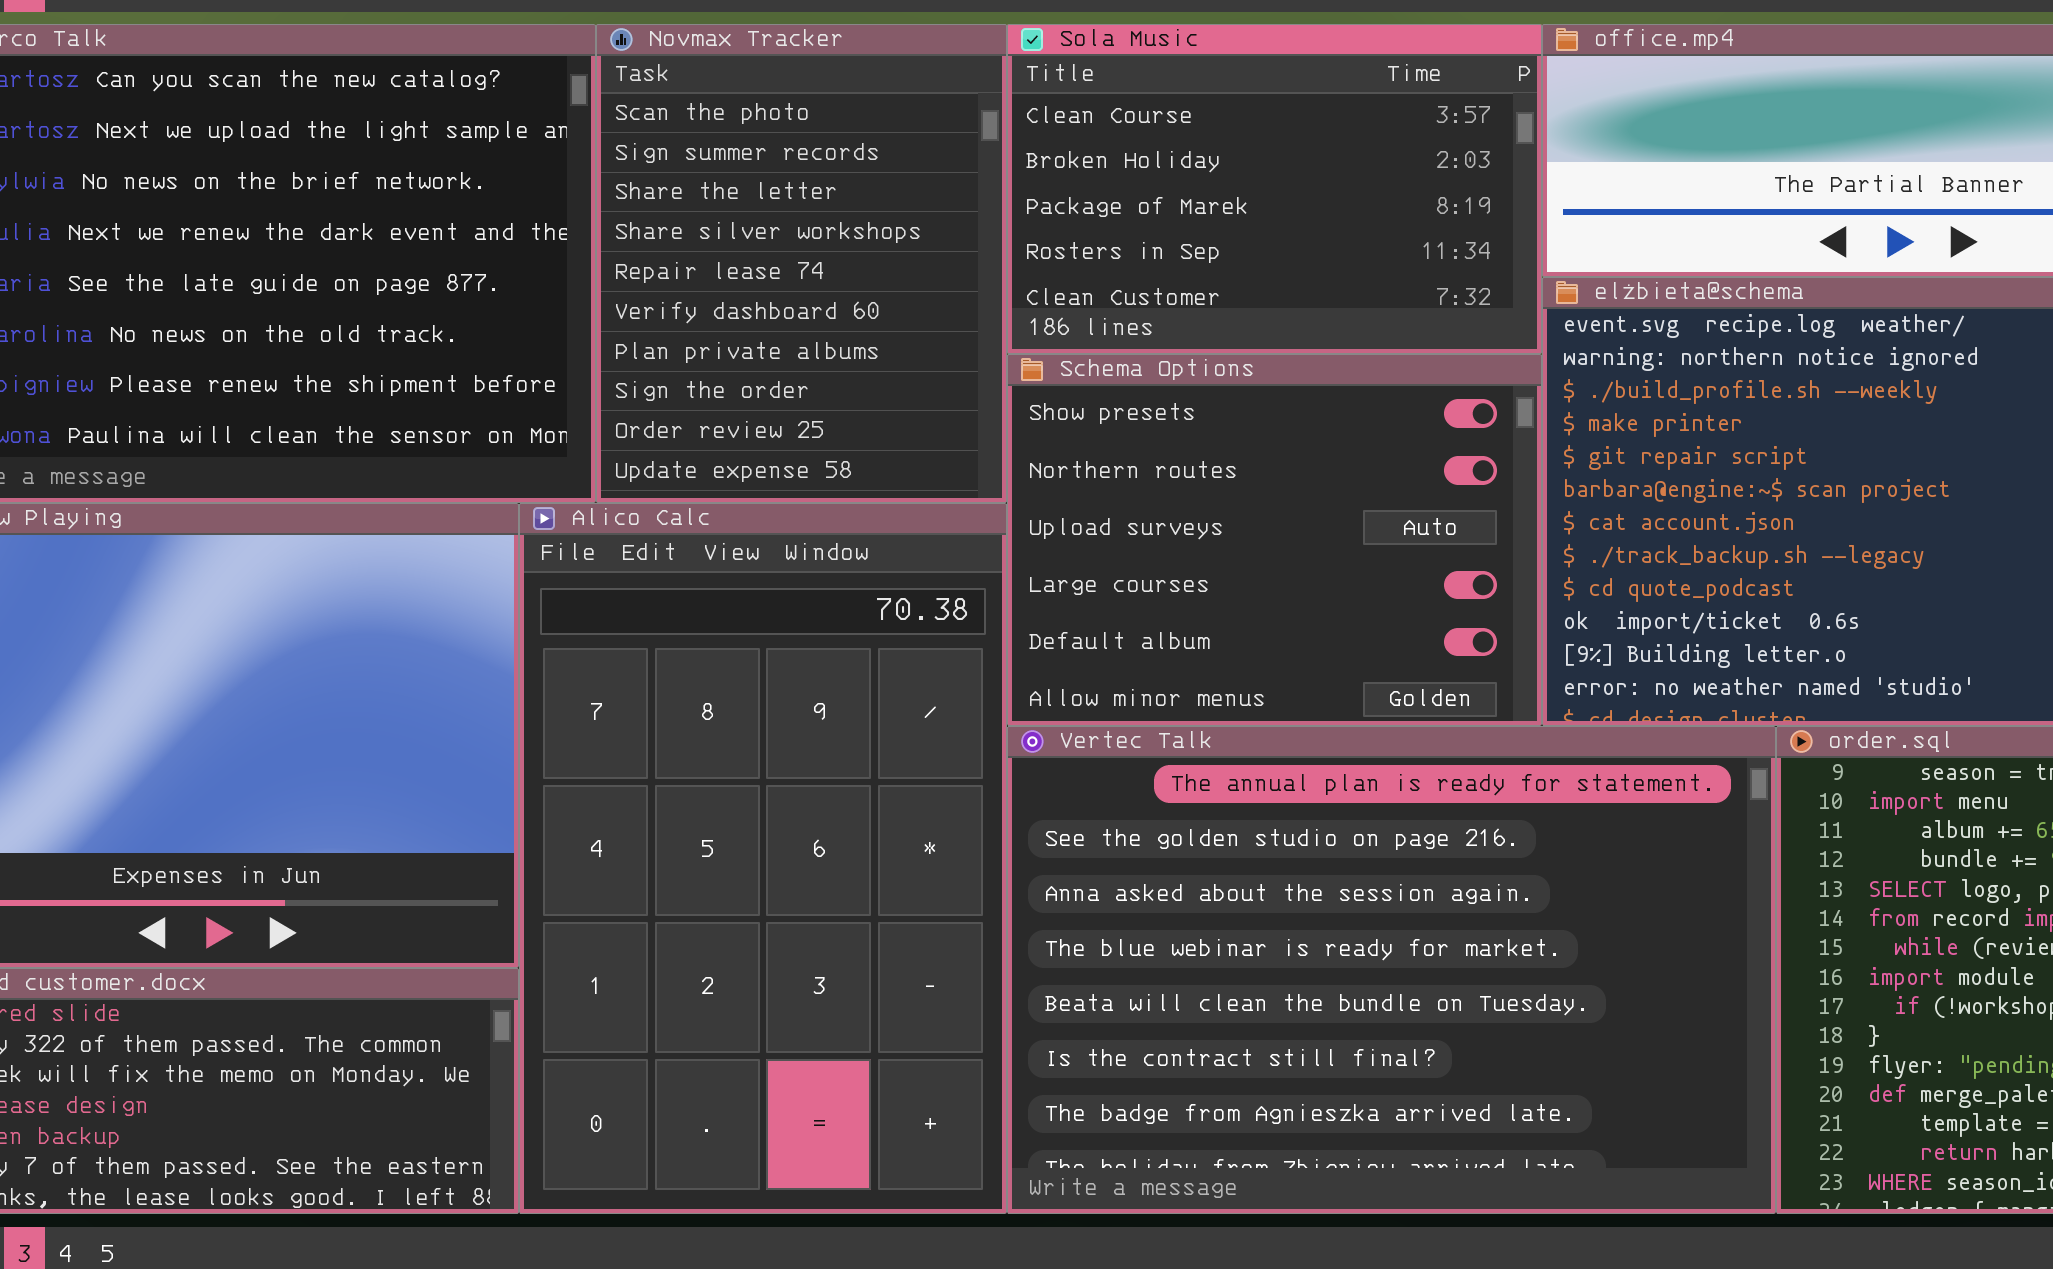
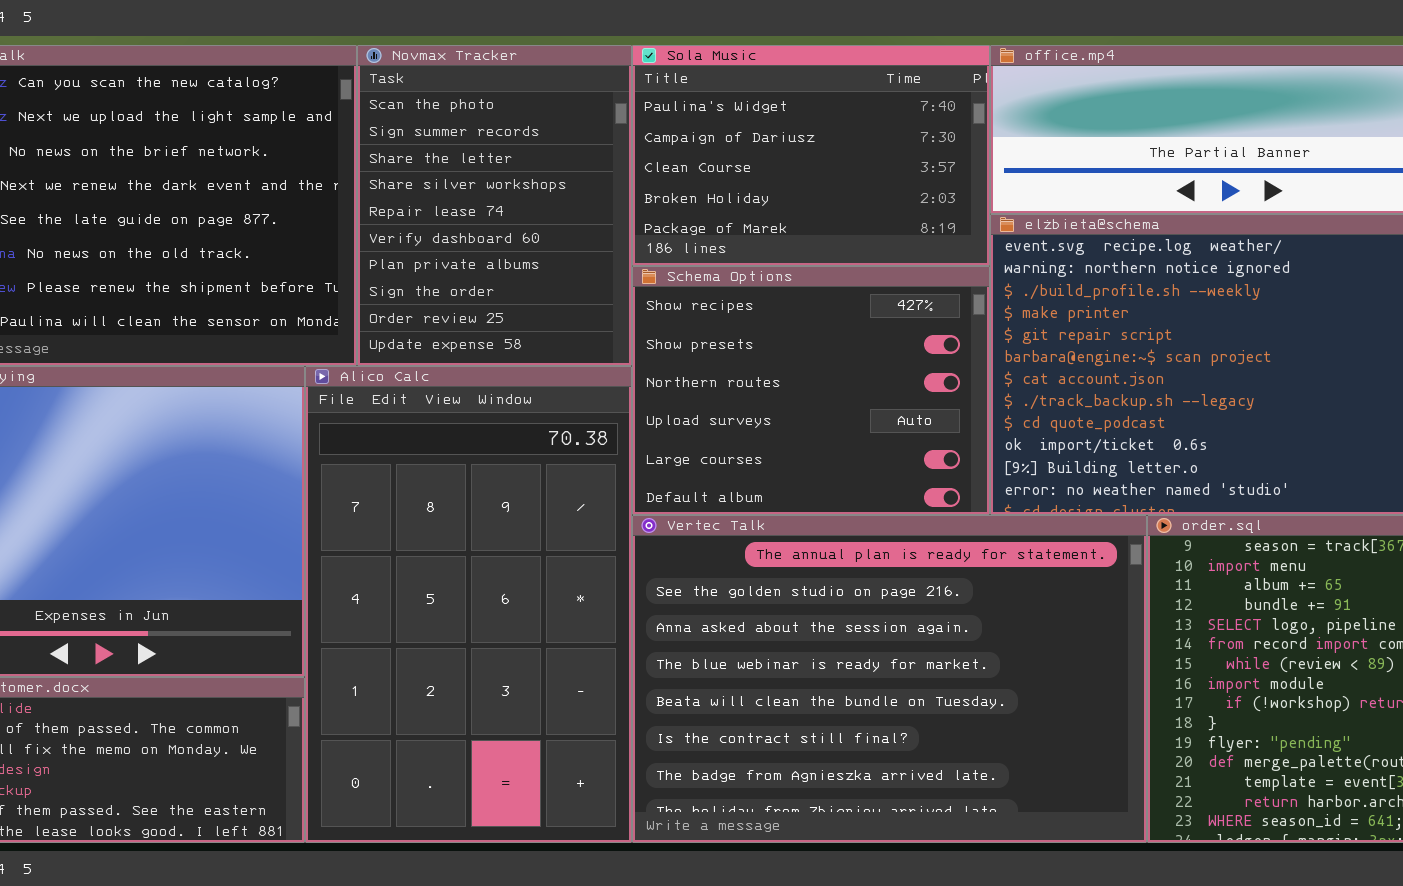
Sola Music: [1007,24,1542,354] -> [632,45,990,266], scrolled up 2 rows
Schema Options: [1007,354,1542,726] -> [632,266,990,515], scrolled up 1 row

